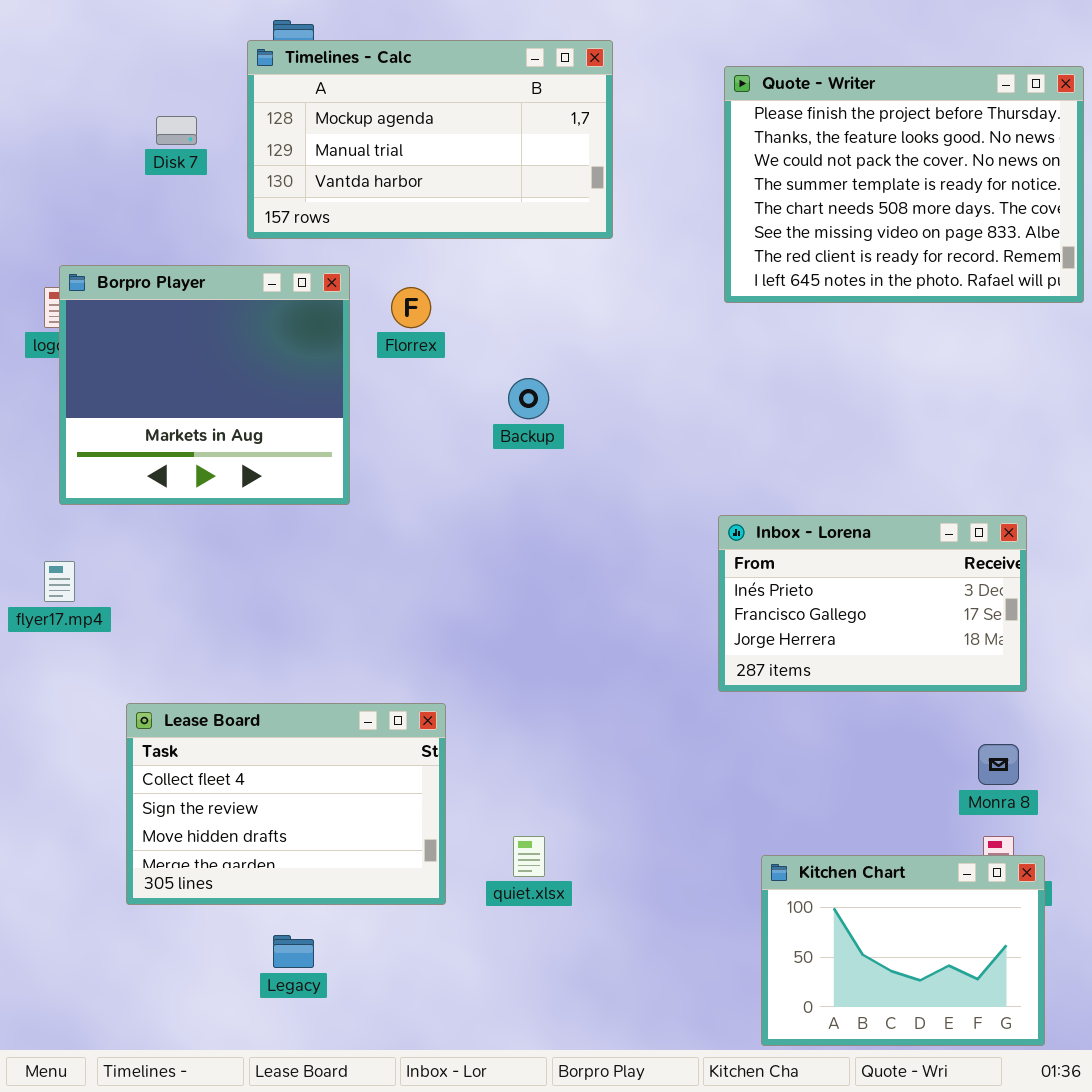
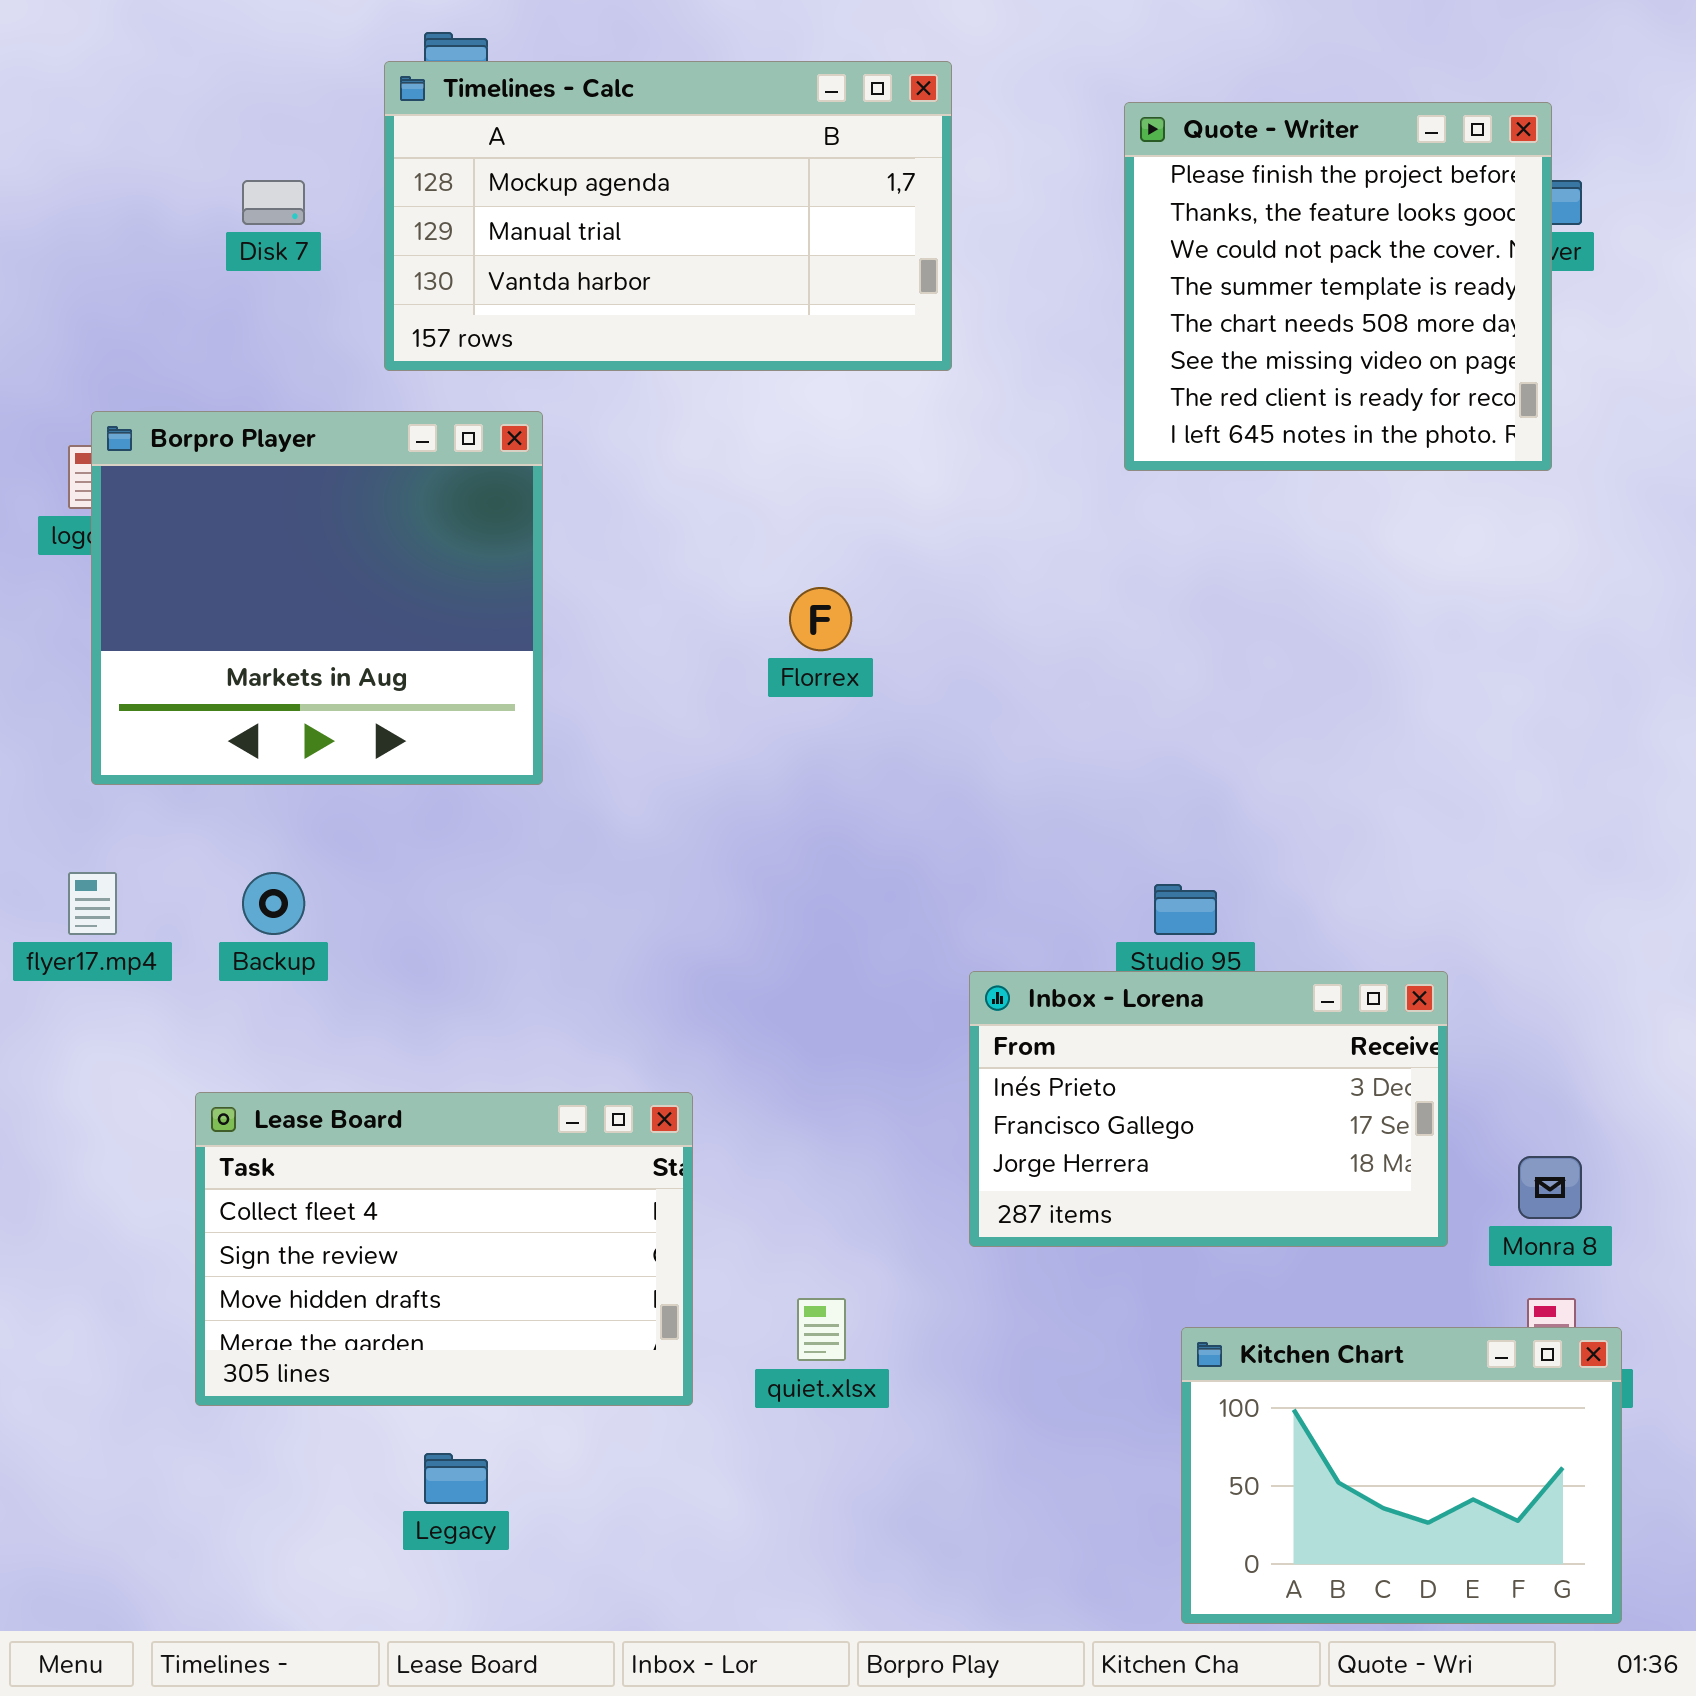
Quote - Writer: [724,66,1084,303] -> [1124,102,1552,471], resized
Florrex: [391,287,431,328] -> [789,587,852,651], moved
Backup: [508,378,549,419] -> [242,872,305,935], moved
Inbox - Lorena: [718,515,1027,692] -> [969,971,1448,1247], moved

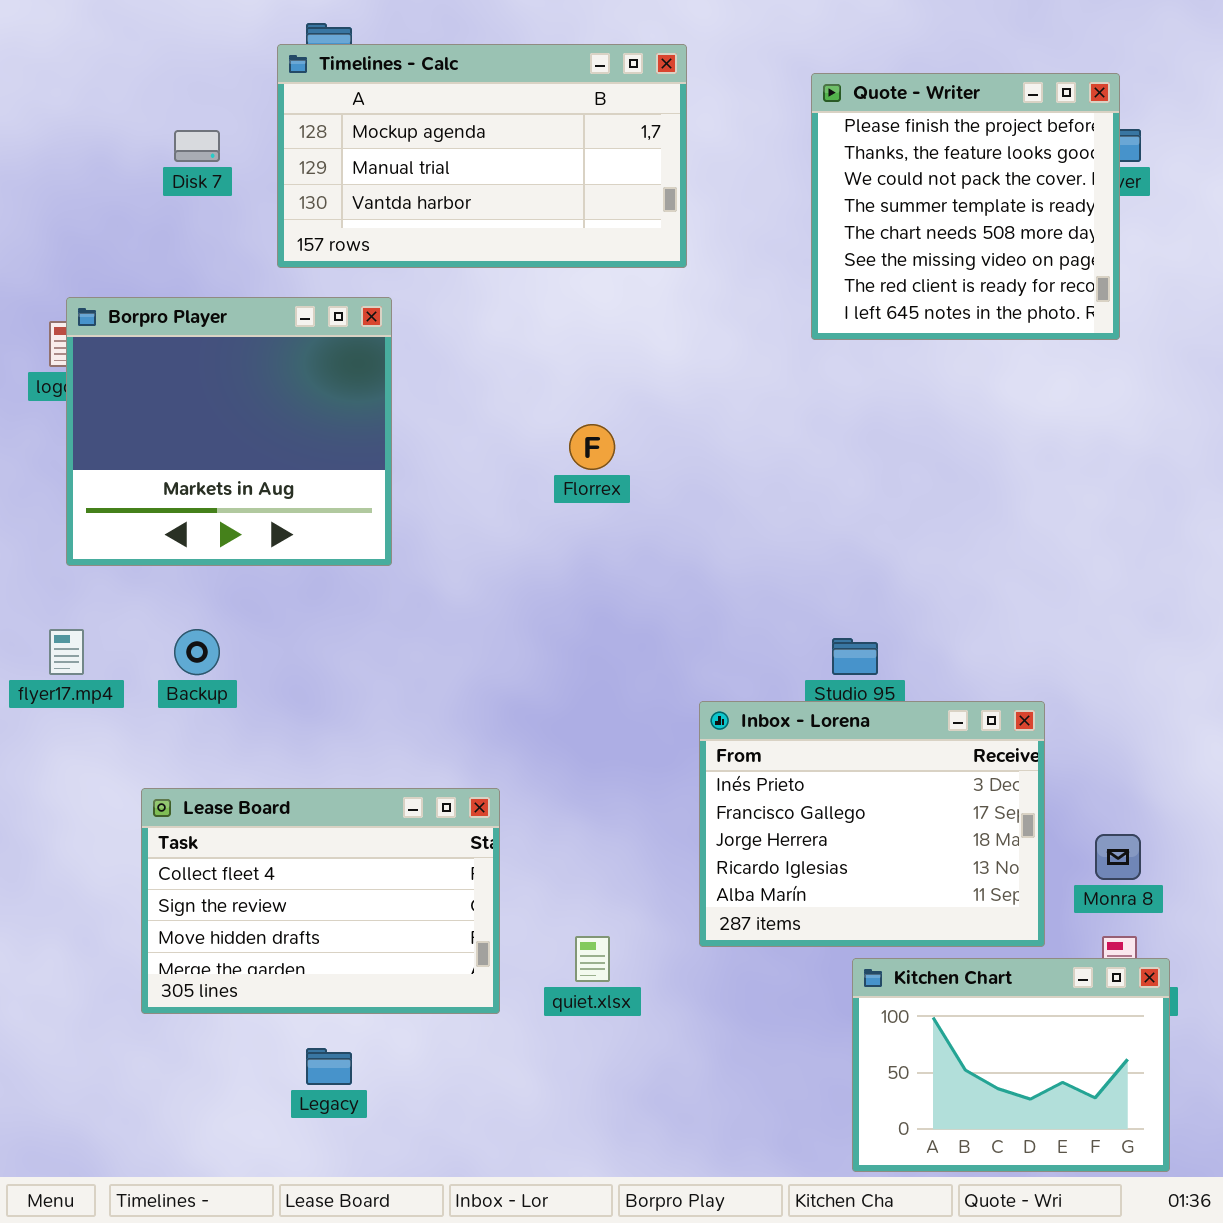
Inbox - Lorena: [969,971,1448,1247] -> [699,701,1045,947], resized

